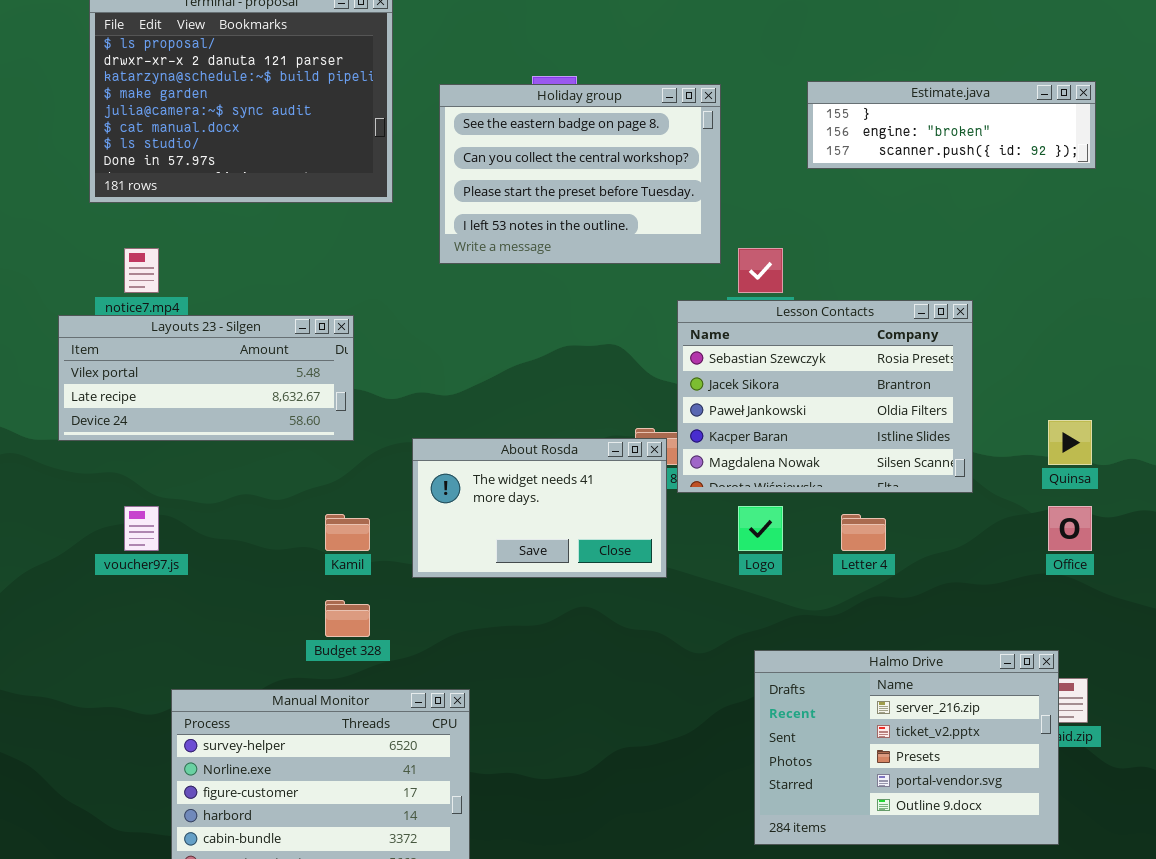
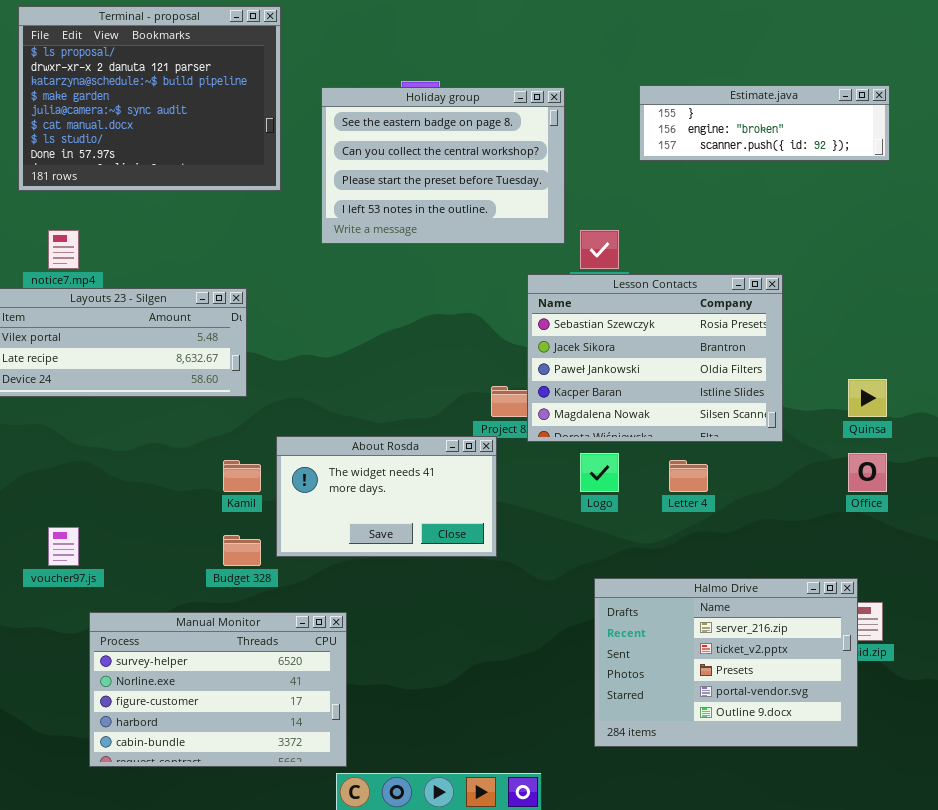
About Rosda: [412,438,667,578] -> [276,436,497,557], moved
voucher97.js: [124,506,159,551] -> [48,527,79,566], moved

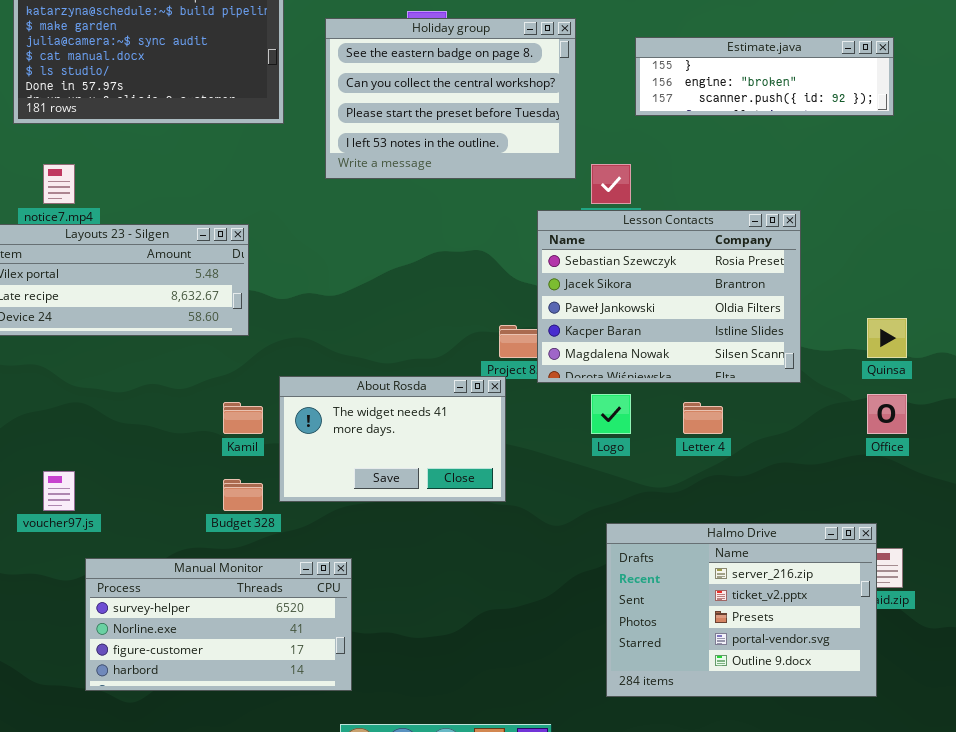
Estimate.java: [639,85,890,161] -> [635,37,894,116], moved
Manual Monitor: [89,612,347,767] -> [85,558,352,691], resized

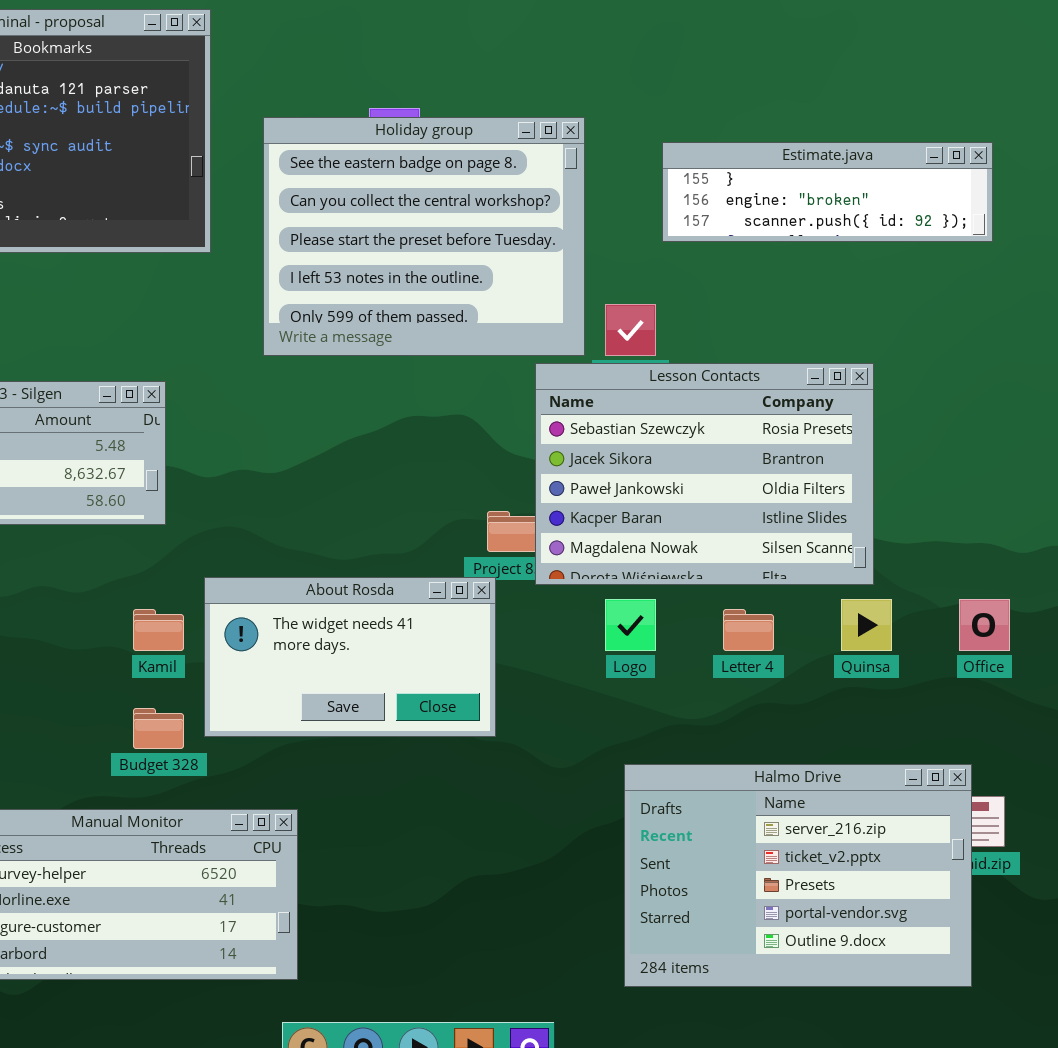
Holiday group: [325,18,576,179] -> [263,117,585,356], resized
Quinsa: [867,318,907,358] -> [841,599,892,651], moved

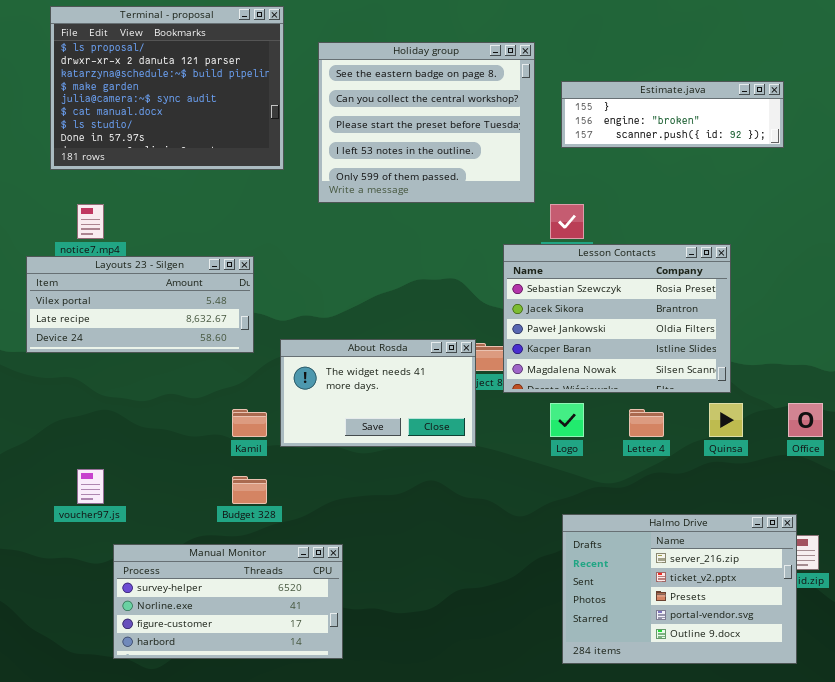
Holiday group: [263,117,585,356] -> [318,42,535,203], moved
Estimate.java: [662,142,993,242] -> [561,81,784,148], moved
About Rosda: [204,577,496,737] -> [280,339,476,447], moved

